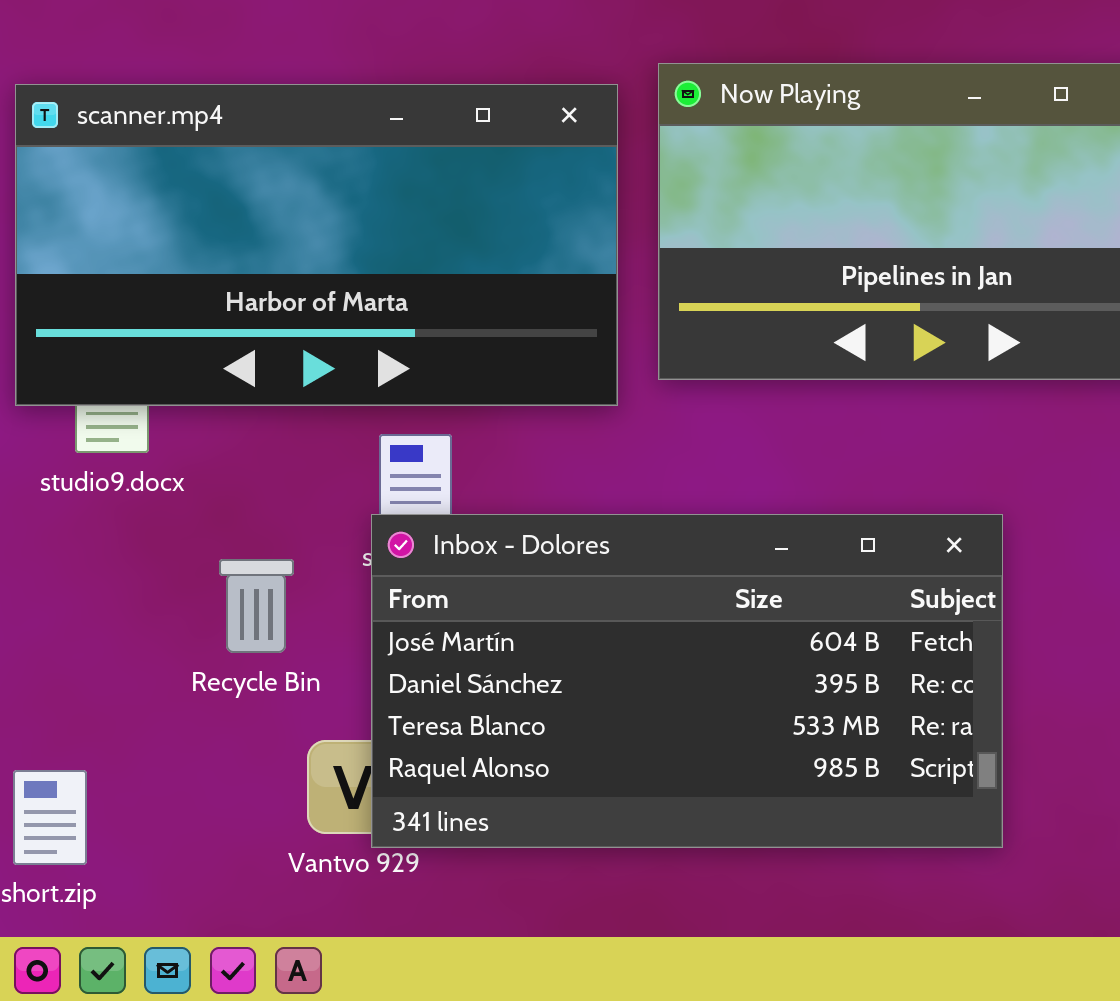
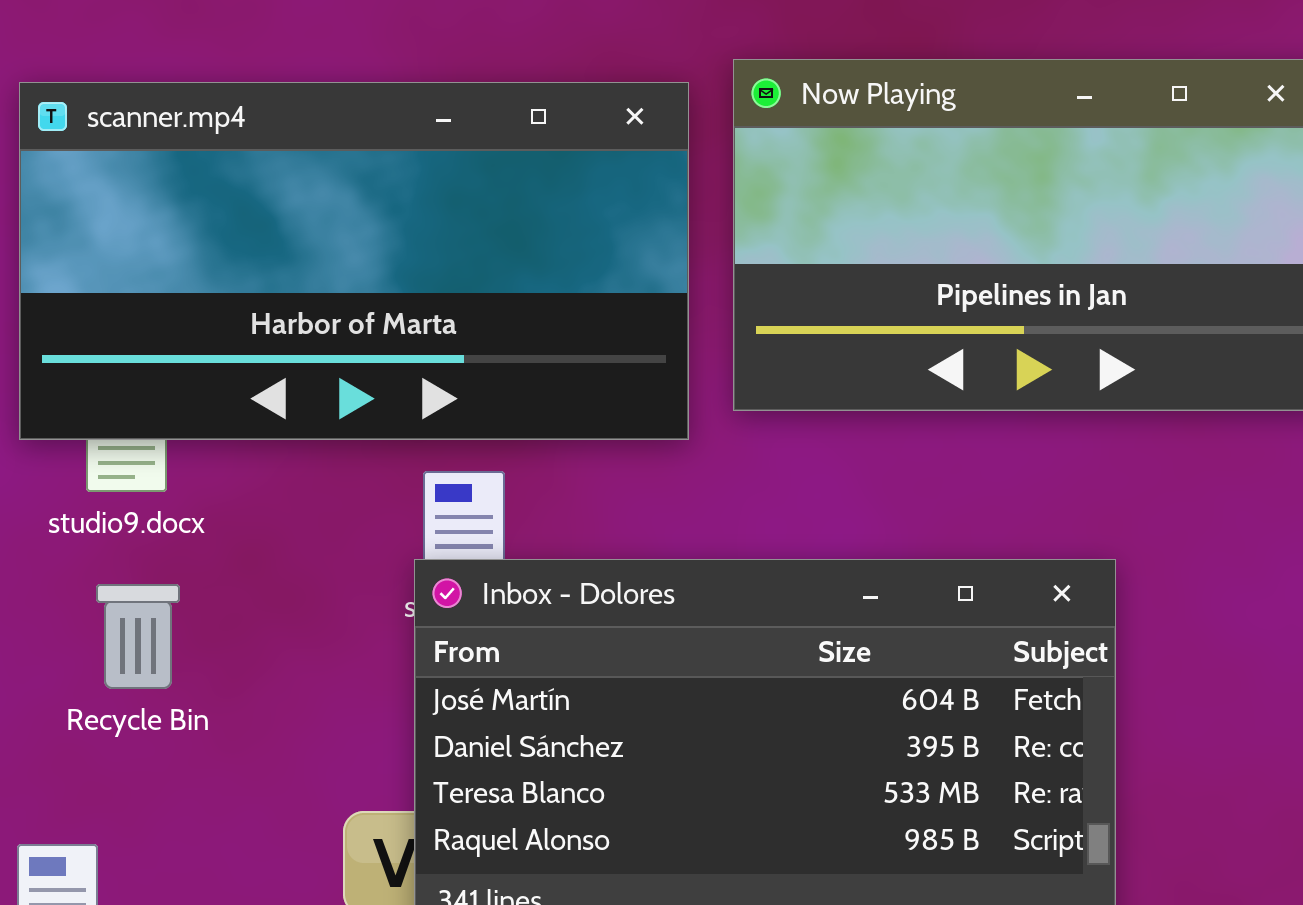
Recycle Bin: [219,559,294,653] -> [96,584,180,689], moved

